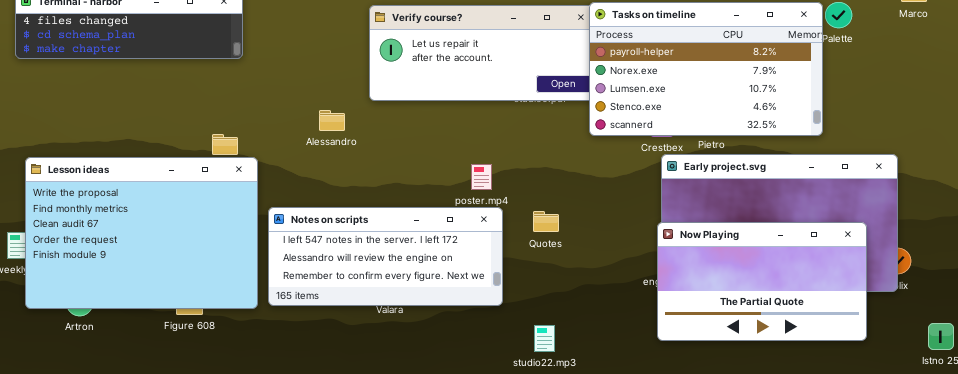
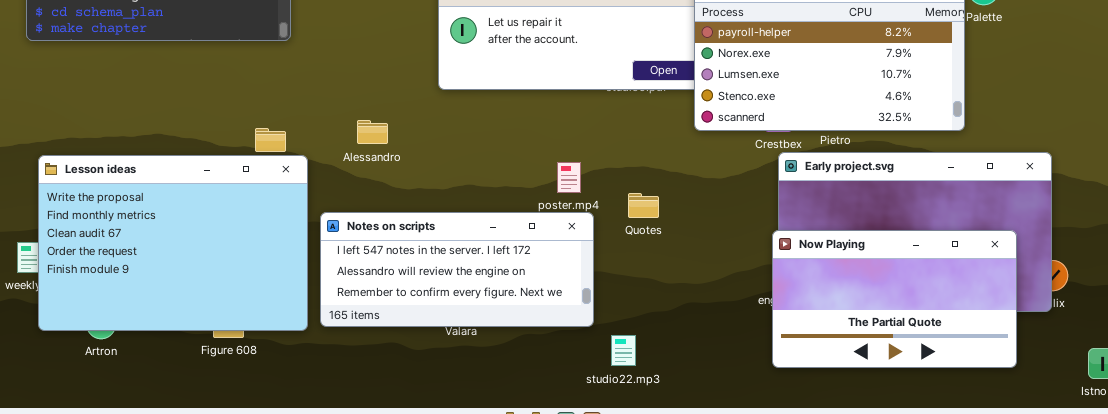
Alessandro: [319,110,345,131] -> [357,120,388,144], moved
Quotes: [533,211,559,232] -> [628,193,659,218], moved
studio22.mp3: [534,325,555,352] -> [611,335,636,366], moved

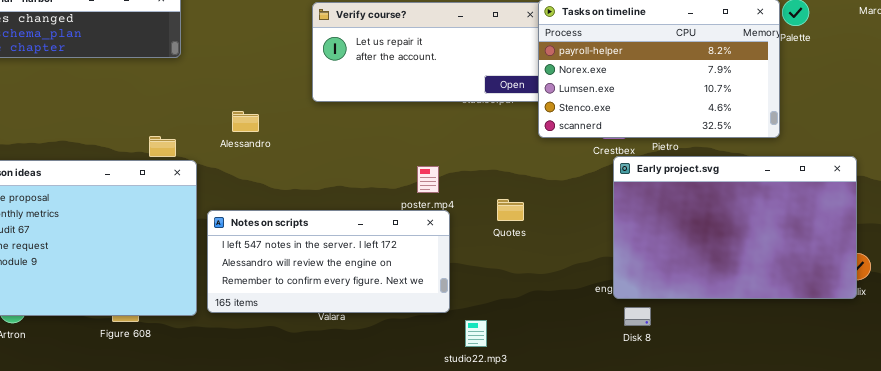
Alessandro: [357,120,388,144] -> [232,111,259,132], moved
Quotes: [628,193,659,218] -> [497,199,524,221], moved
Now Playing: [772,230,1017,368] -> none, closed

